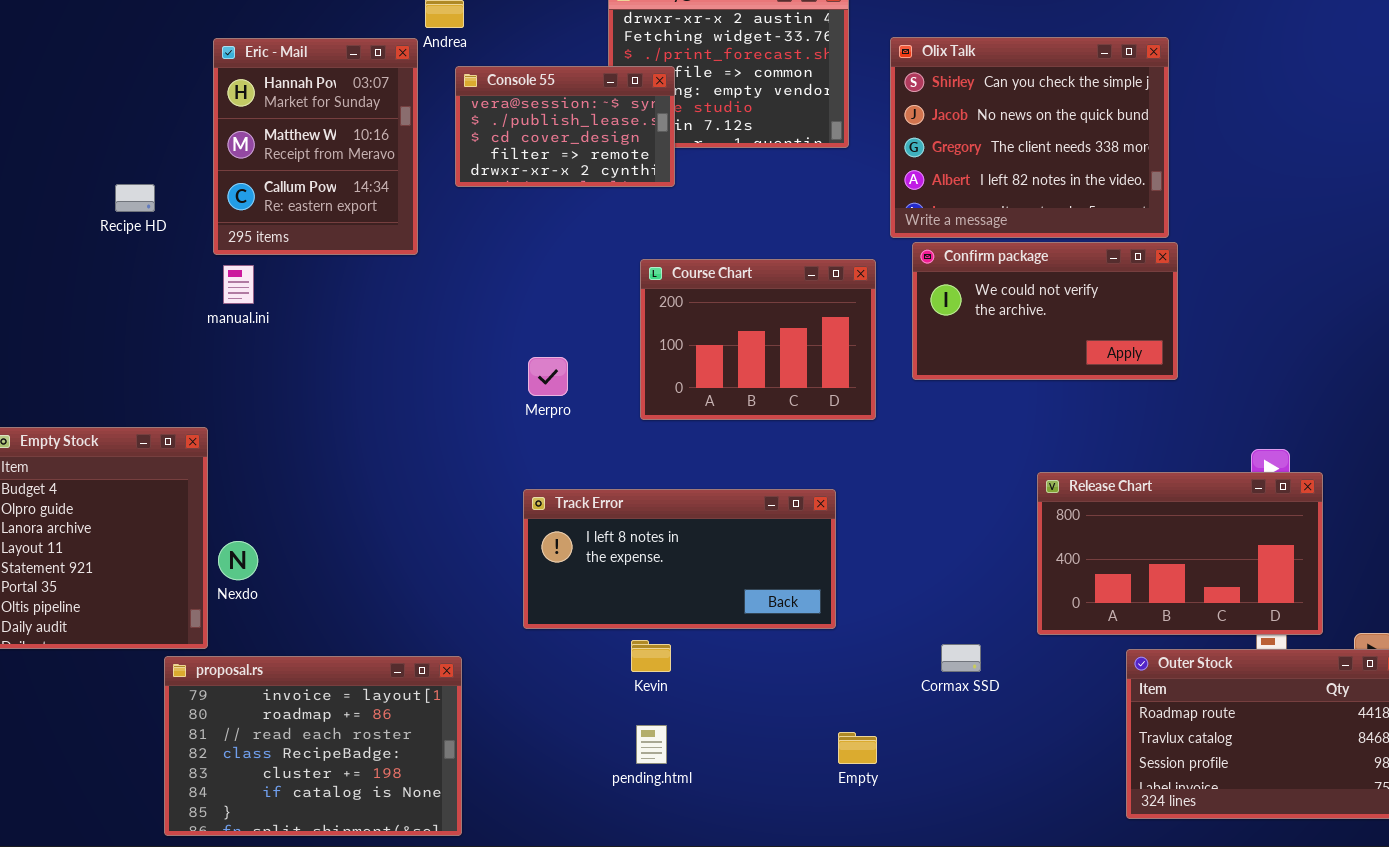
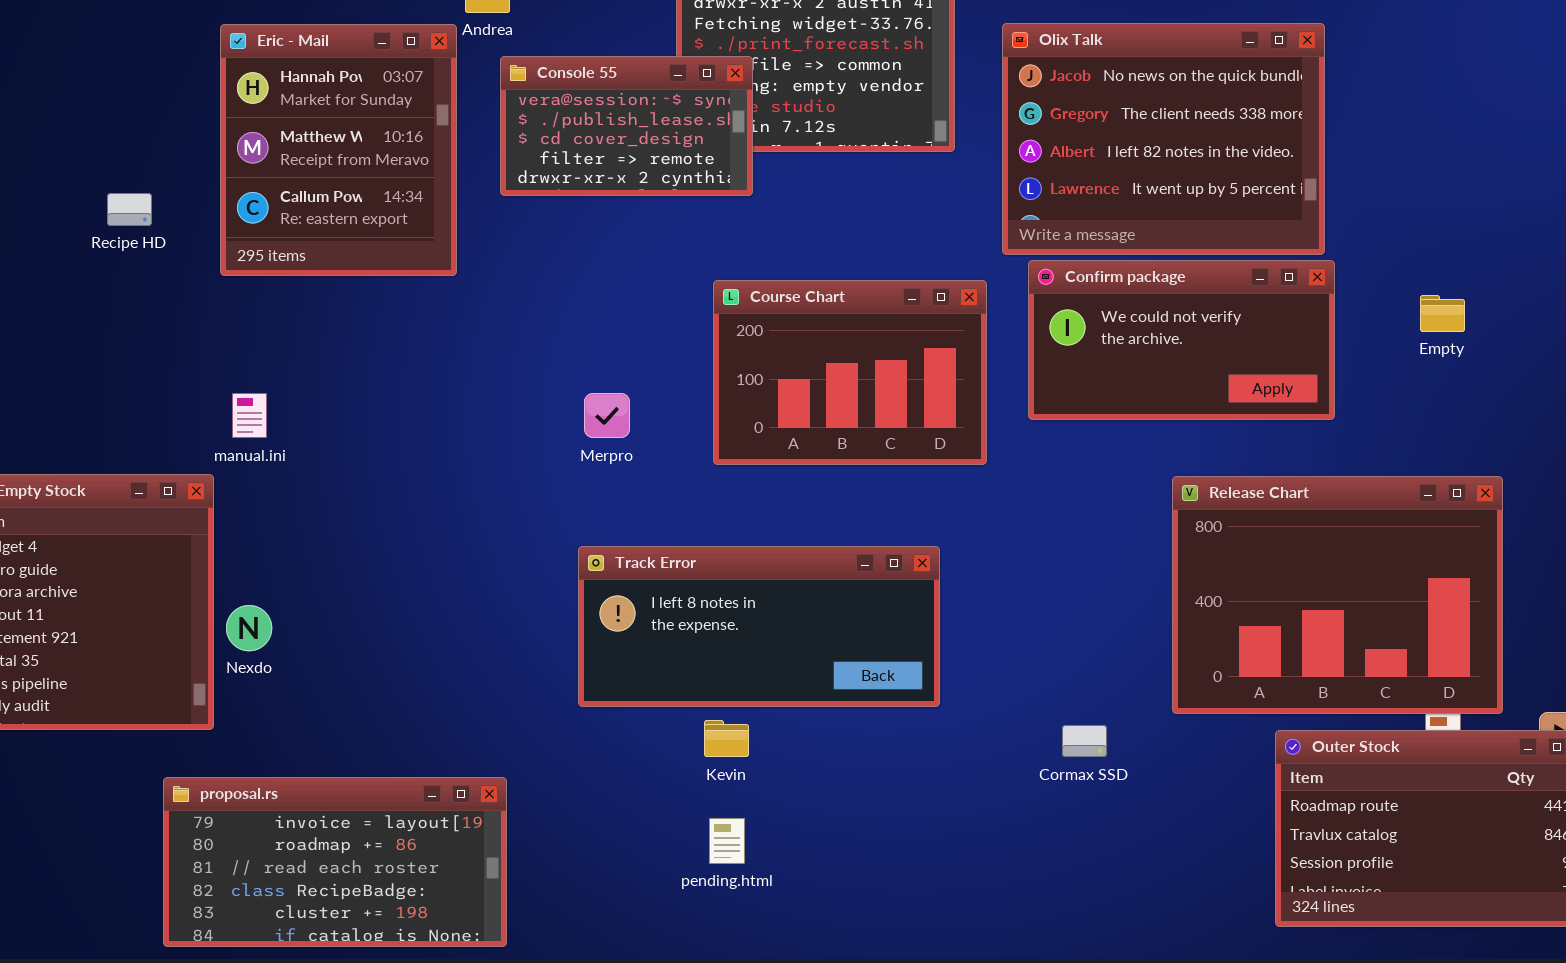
Olix Talk: [890,37,1169,238] -> [1002,23,1325,255], scrolled down 1 row
manual.ini: [223,265,254,304] -> [232,393,267,438], moved
Release Chart: [1037,472,1323,635] -> [1172,476,1503,714], resized
proposal.rs: [164,656,462,836] -> [163,777,507,947], resized
Empty: [838,732,877,764] -> [1420,295,1465,332], moved

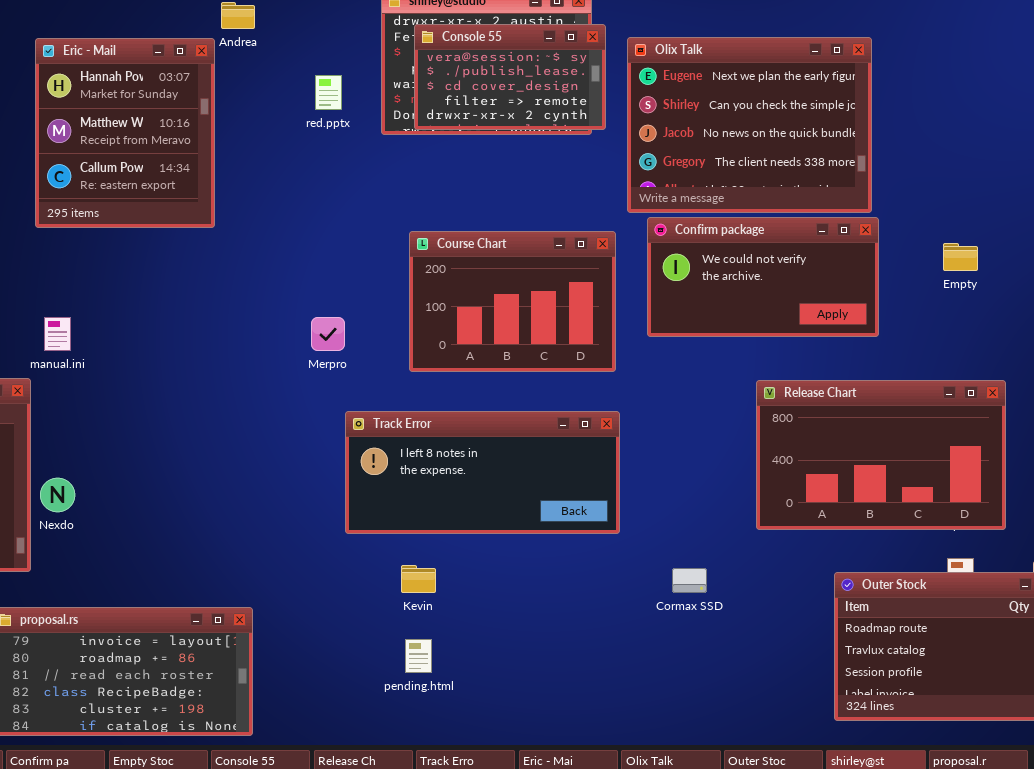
Olix Talk: [1002,23,1325,255] -> [627,37,872,213], scrolled up 2 rows
Console 55: [500,56,753,196] -> [414,24,606,130], moved
Release Chart: [1172,476,1503,714] -> [756,380,1006,530], resized
Track Error: [578,546,940,707] -> [345,411,620,534], moved

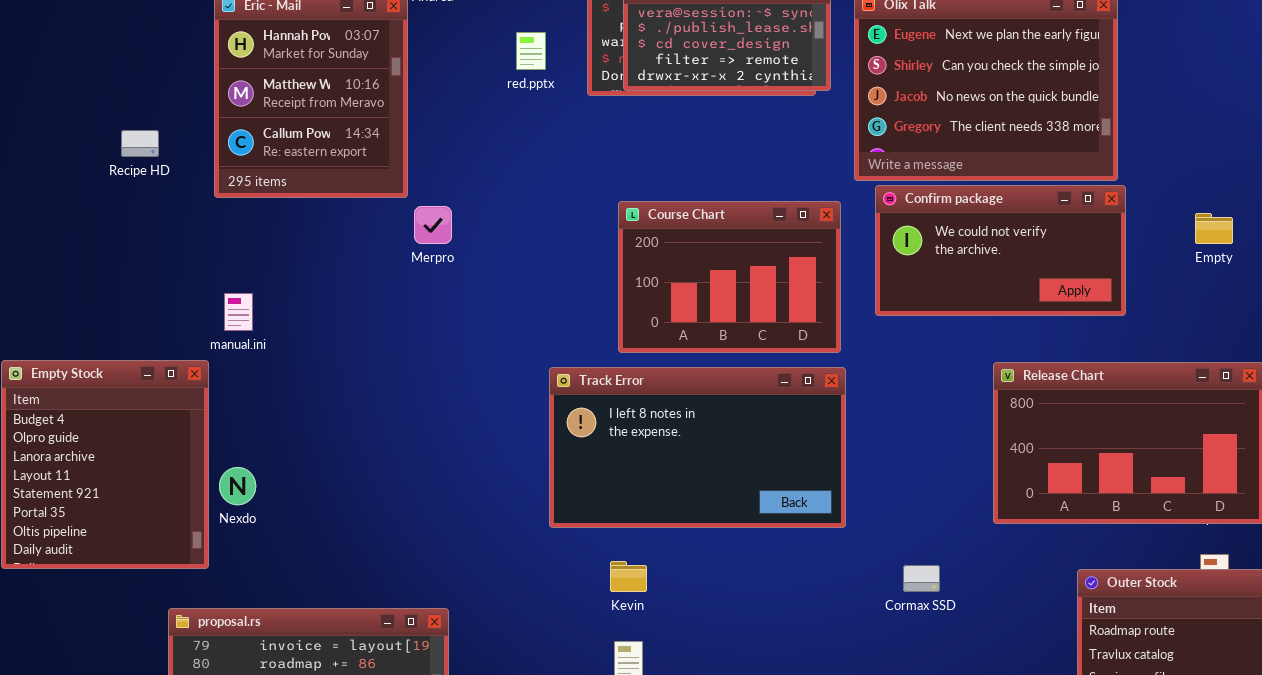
Merpro: [311,317,345,351] -> [414,206,452,244], moved
Track Error: [345,411,620,534] -> [549,367,846,528], resized

